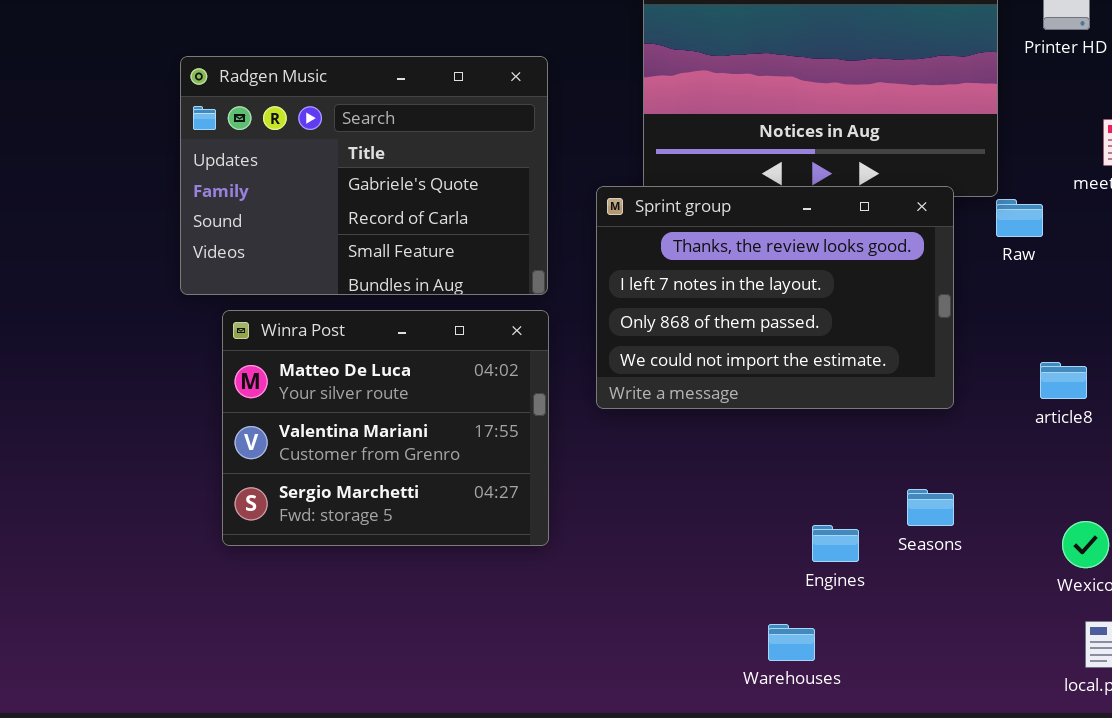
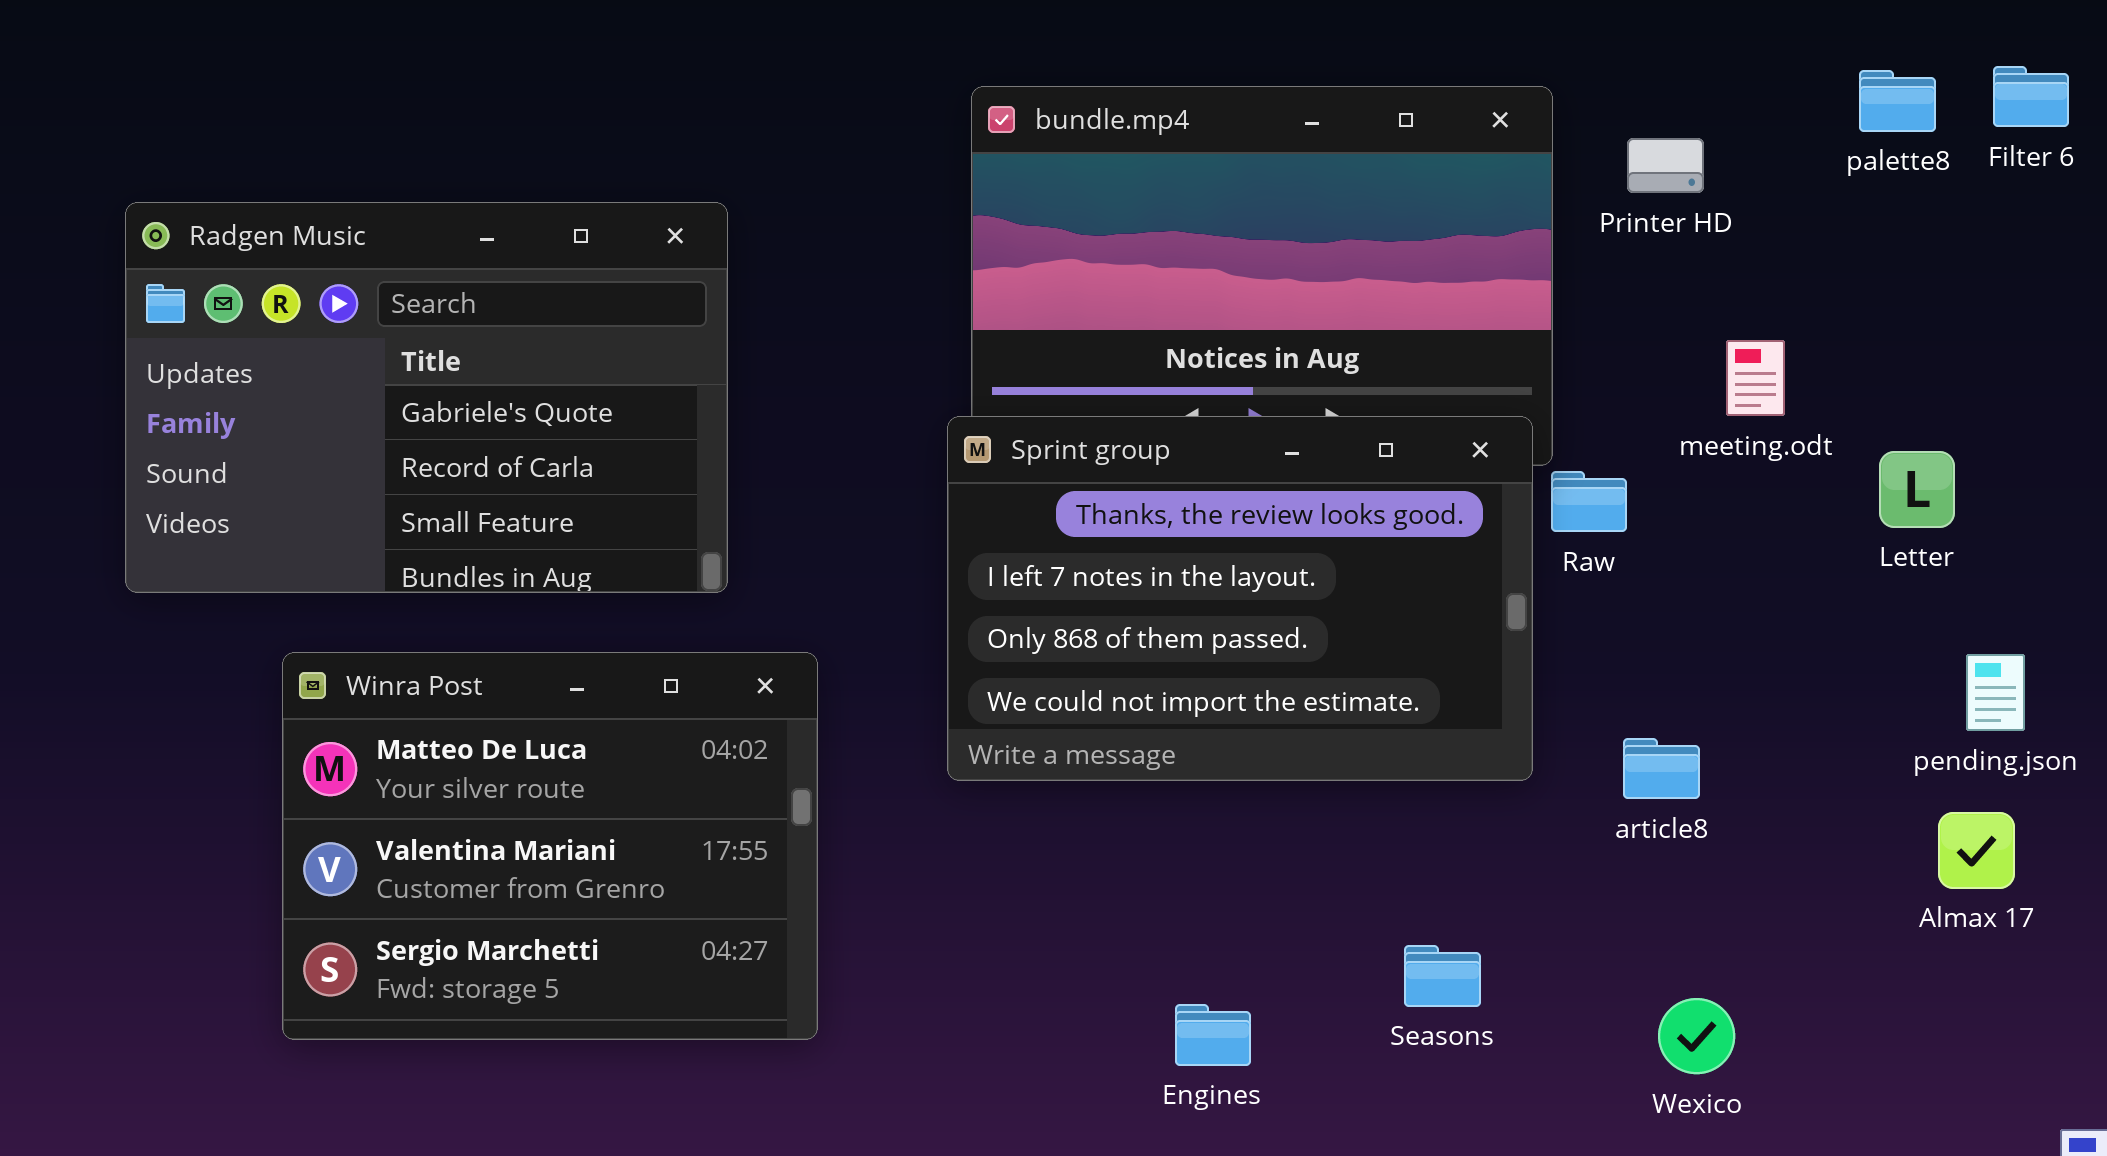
Radgen Music: [180,56,548,295] -> [125,202,728,593], moved
Sprint group: [596,186,954,409] -> [947,416,1533,781], moved
Engines: [812,525,859,562] -> [1175,1004,1251,1066], moved

